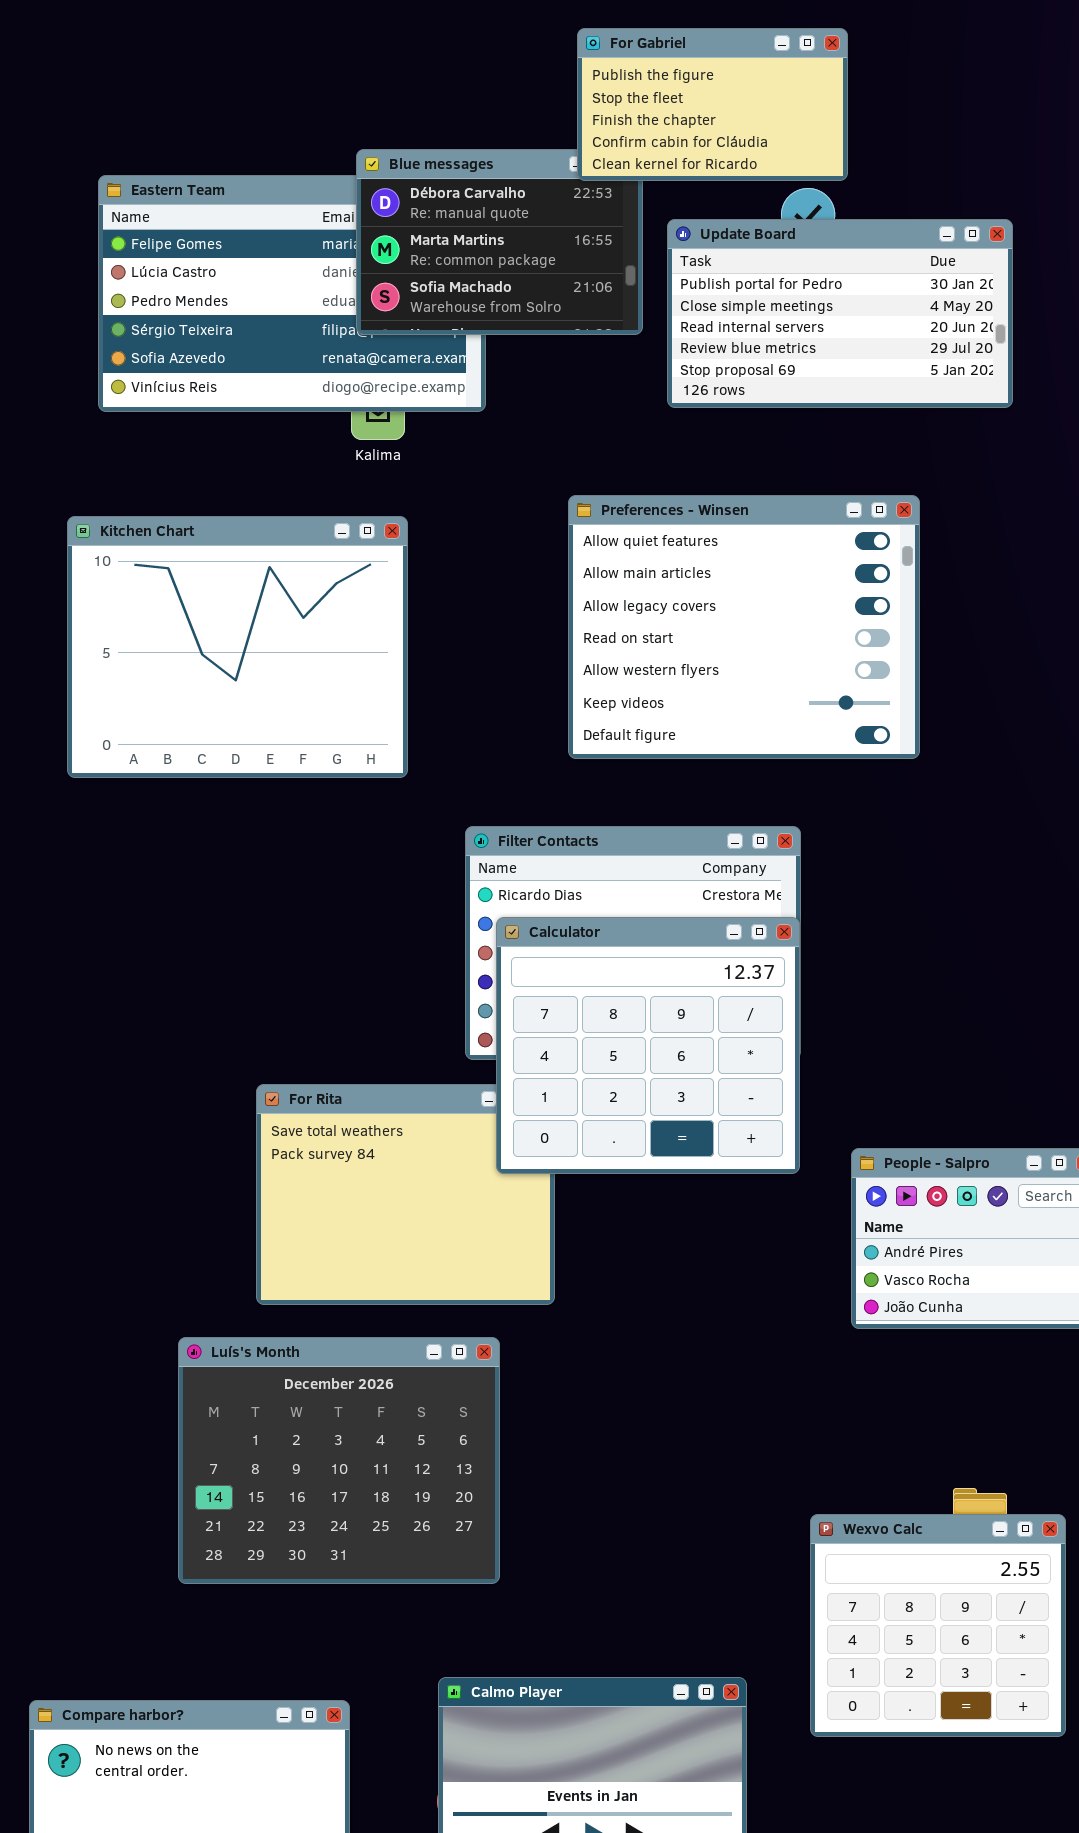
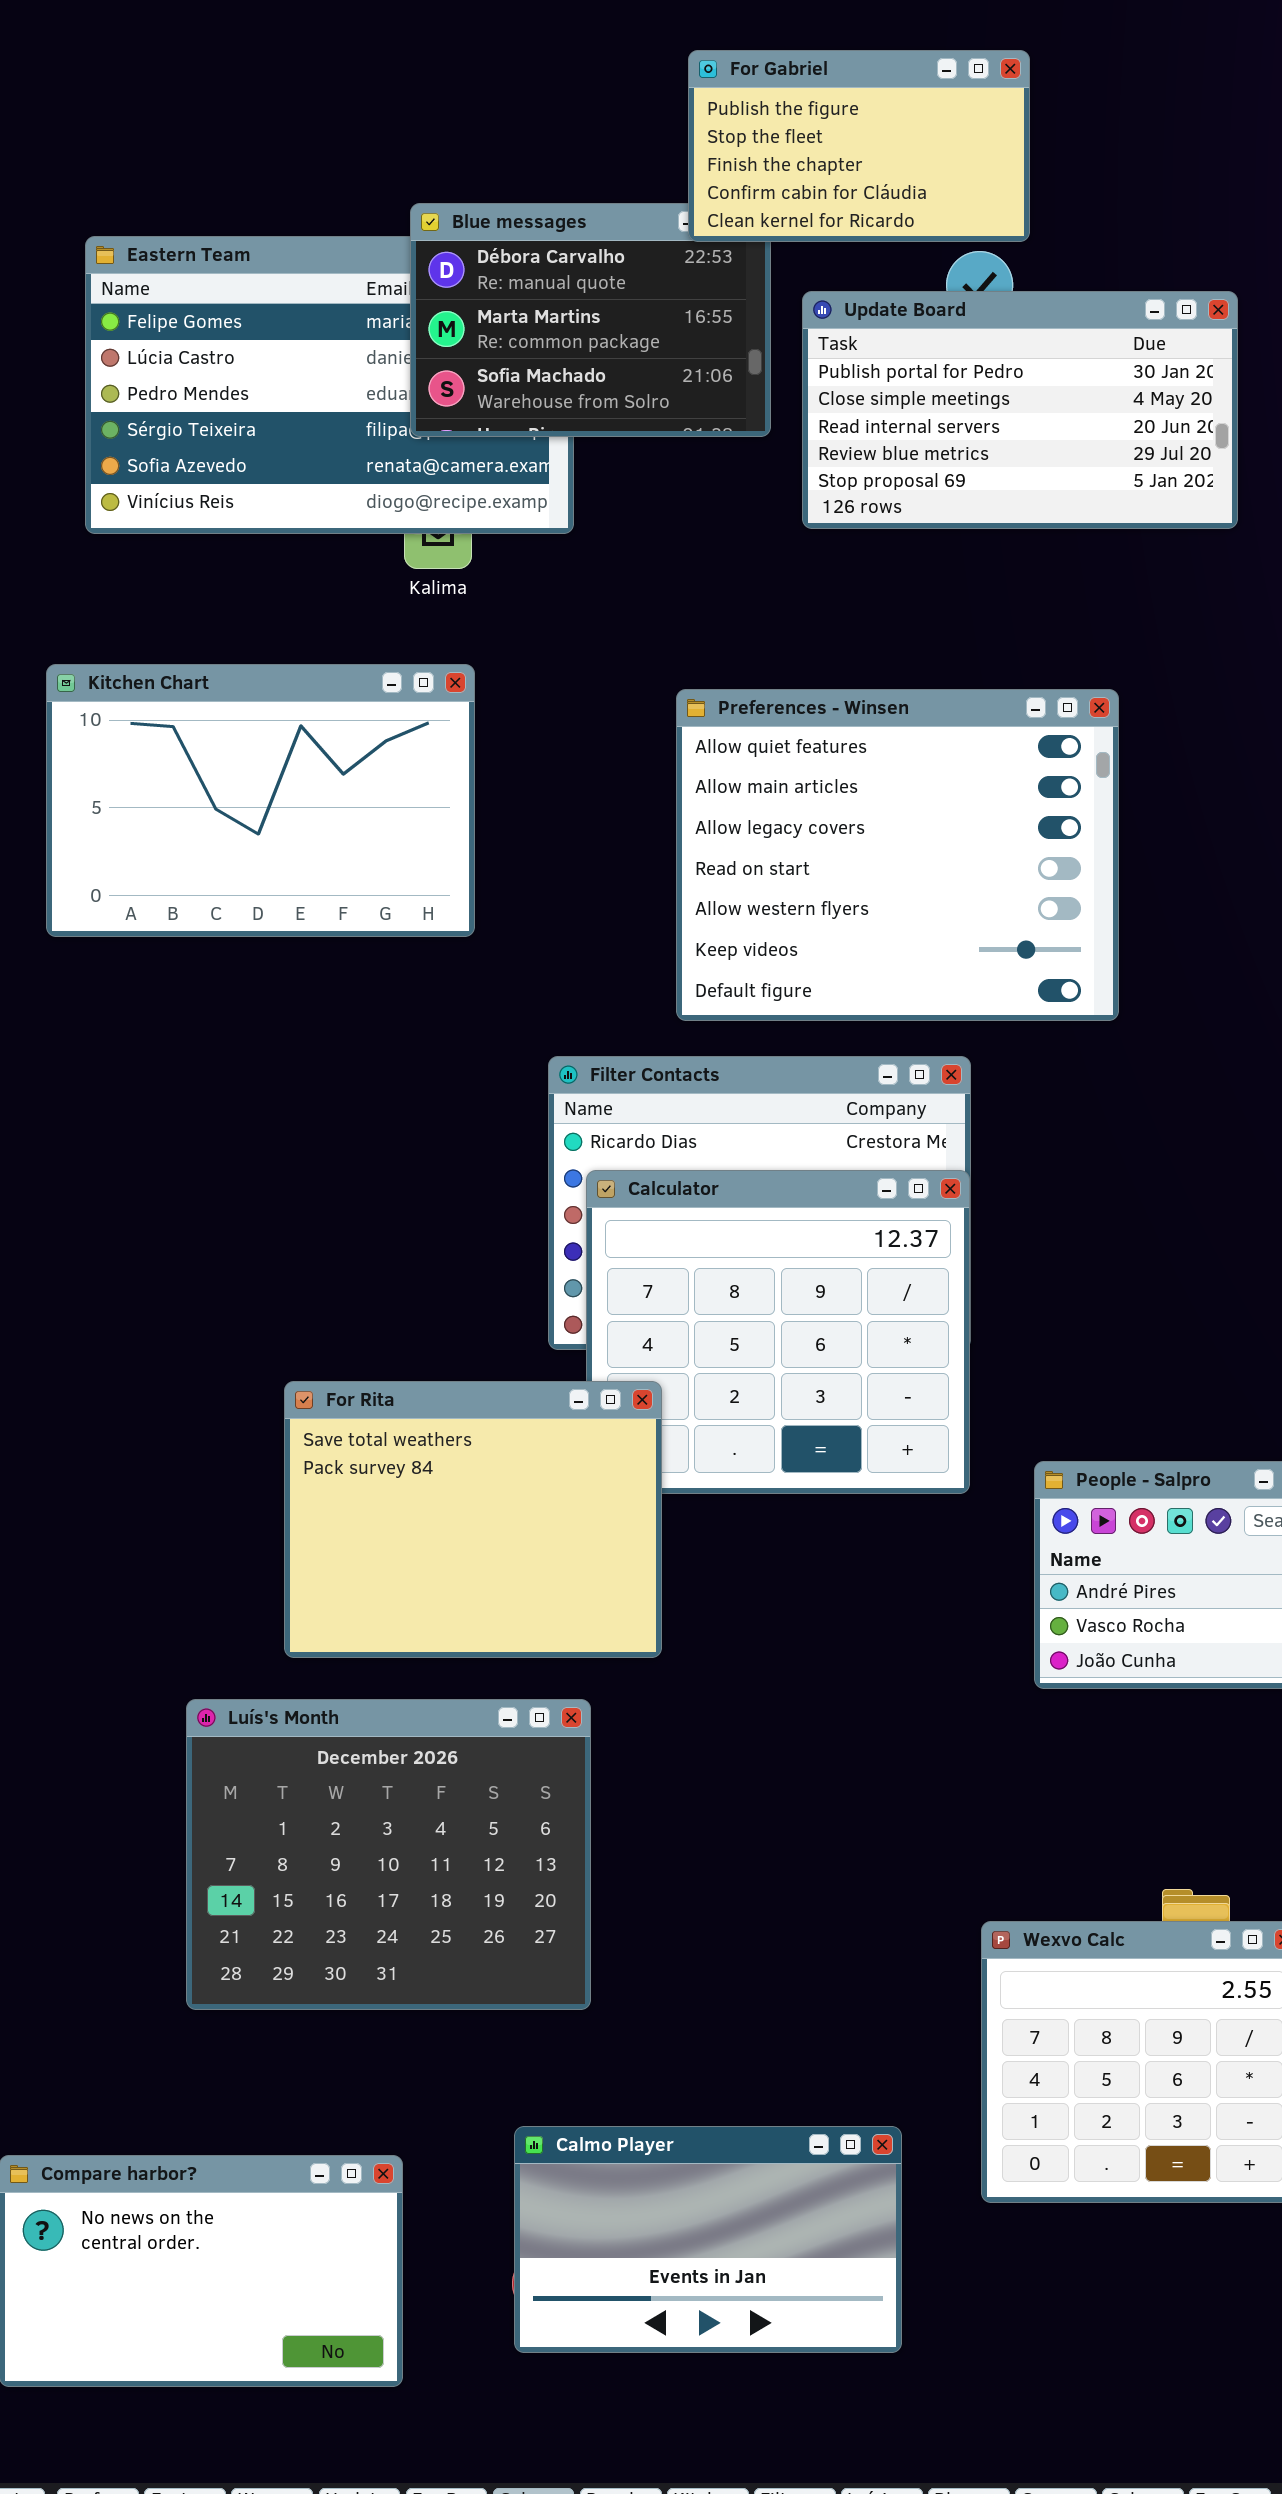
Preferences - Winsen: [568,495,920,759] -> [676,689,1119,1021], moved
Kitchen Chart: [67,516,408,778] -> [46,664,475,937], resized
For Rita: [256,1084,555,1305] -> [284,1381,662,1658], raised

